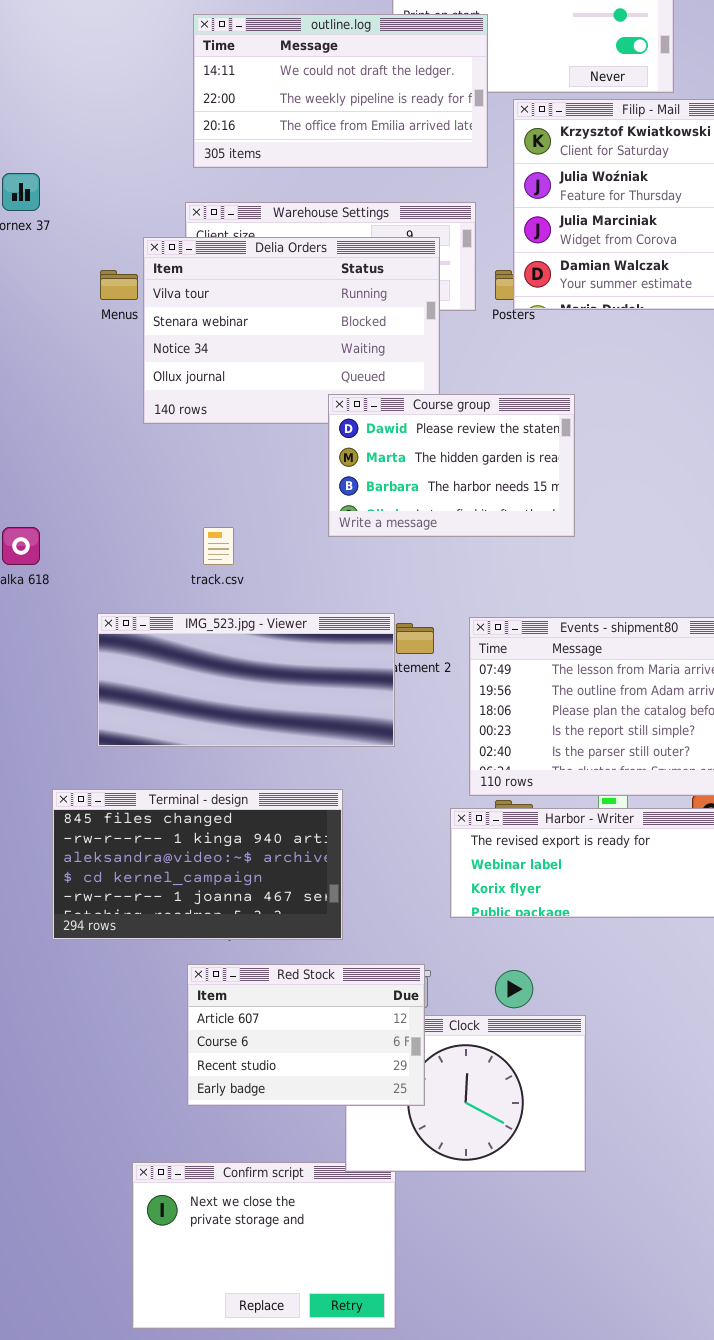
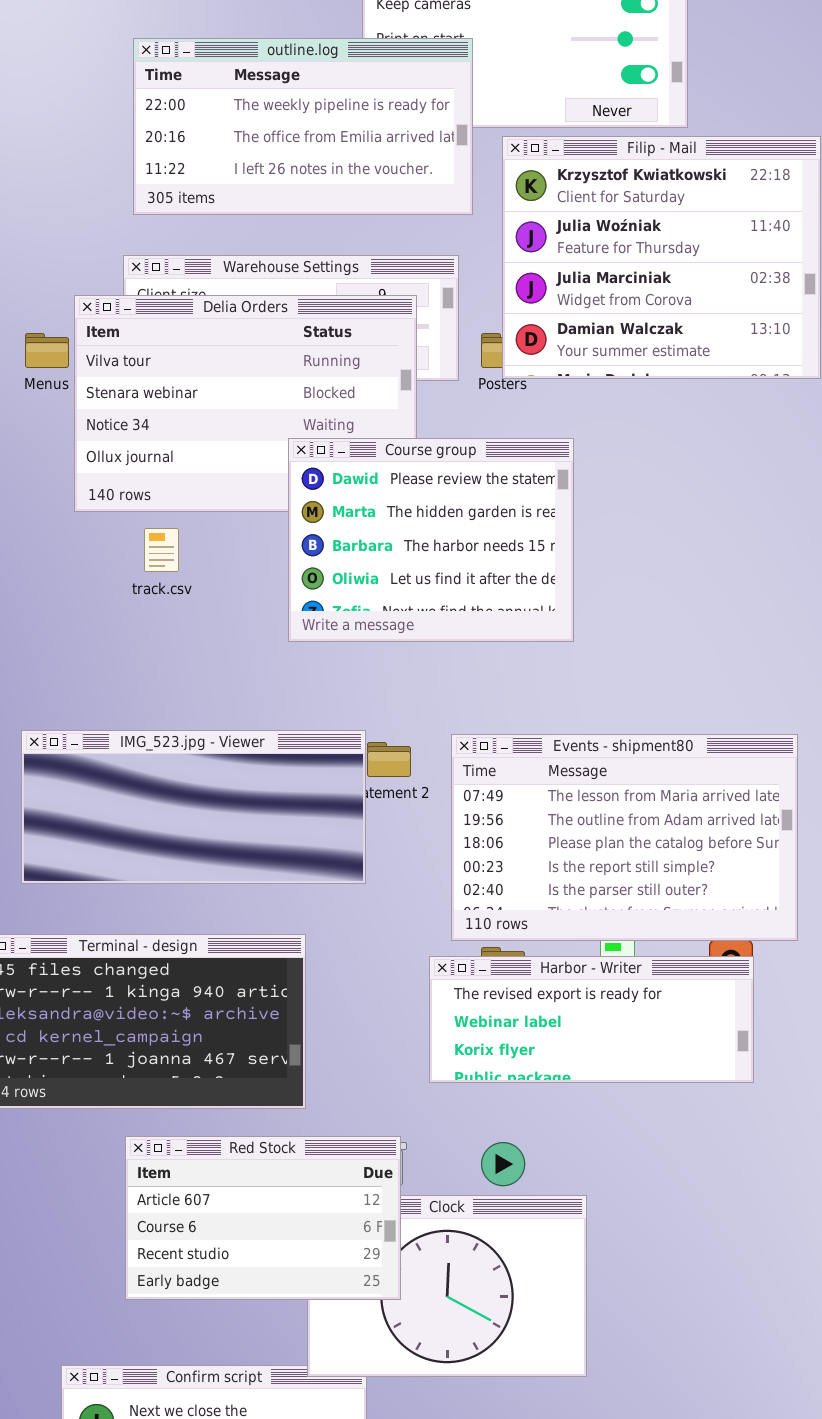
outline.log: [193,14,488,168] -> [133,38,473,215], scrolled down 1 row
Course group: [328,394,575,537] -> [288,438,574,642], resized
track.csv: [203,527,234,565] -> [144,528,179,572], moved

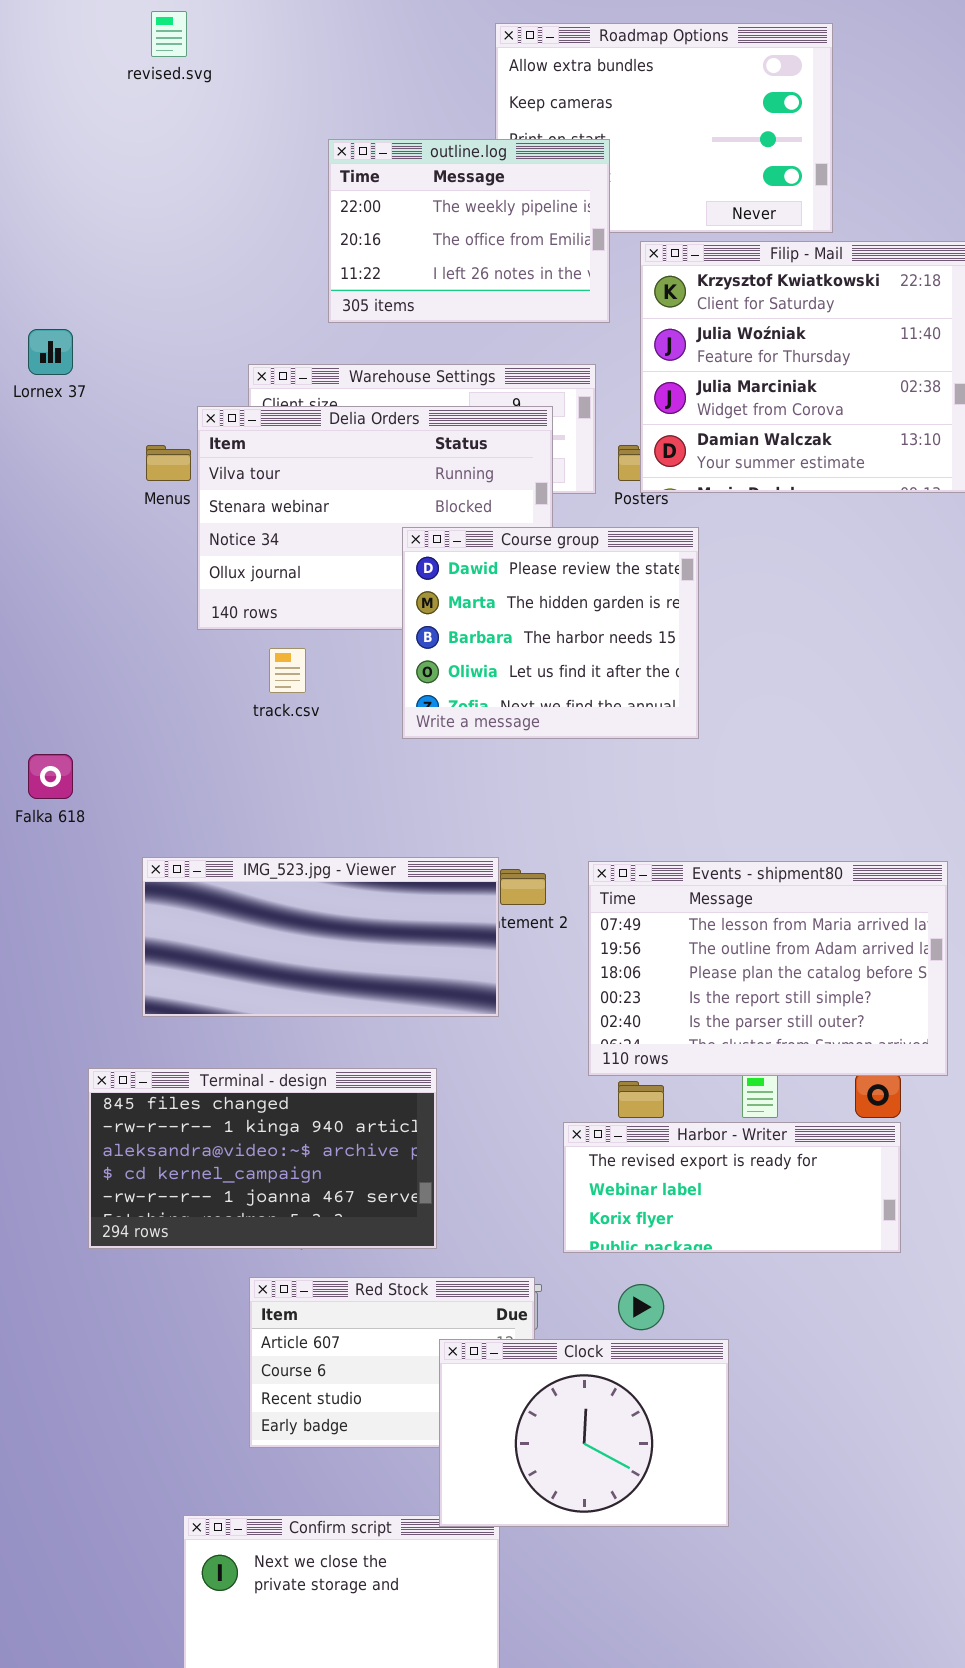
outline.log: [133,38,473,215] -> [328,139,610,323], resized
Course group: [288,438,574,642] -> [402,527,699,739], moved
Harbor - Writer: [429,956,754,1083] -> [563,1122,901,1253], moved
Clock: [307,1195,587,1377] -> [439,1339,729,1527], raised

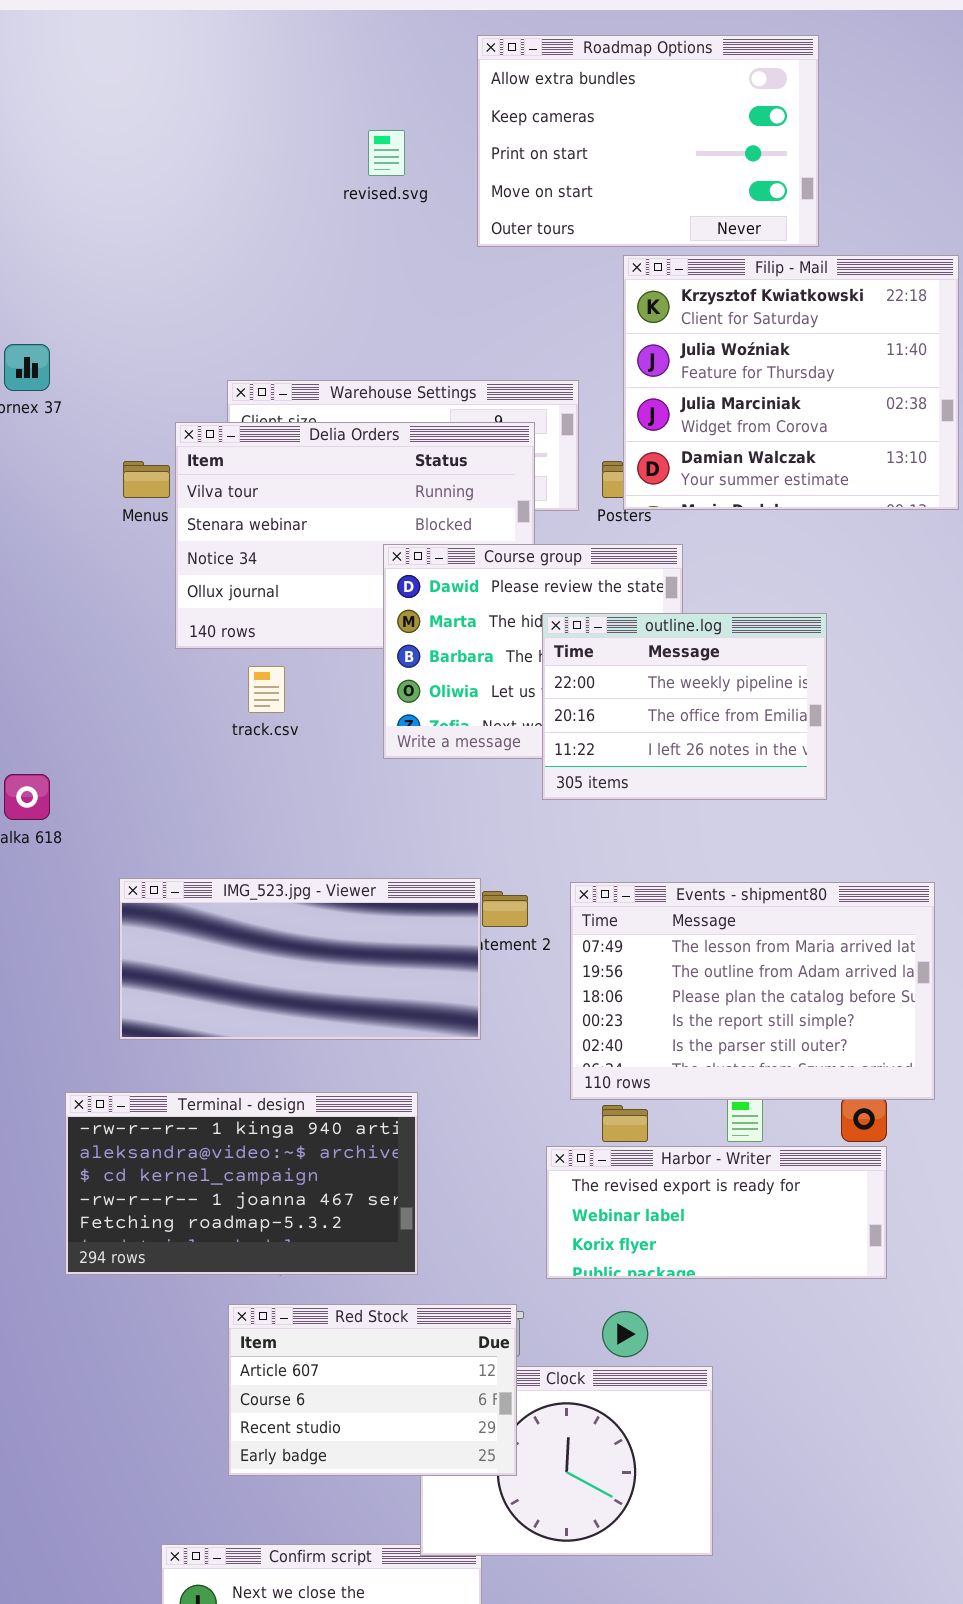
revised.svg: [151,11,187,57] -> [368,130,405,176], moved
outline.log: [328,139,610,323] -> [542,613,827,800], moved
Terminal - design: [88,1068,437,1249] -> [65,1092,418,1275], scrolled down 1 row
Red Stock: [249,1277,535,1448] -> [228,1304,517,1476], raised

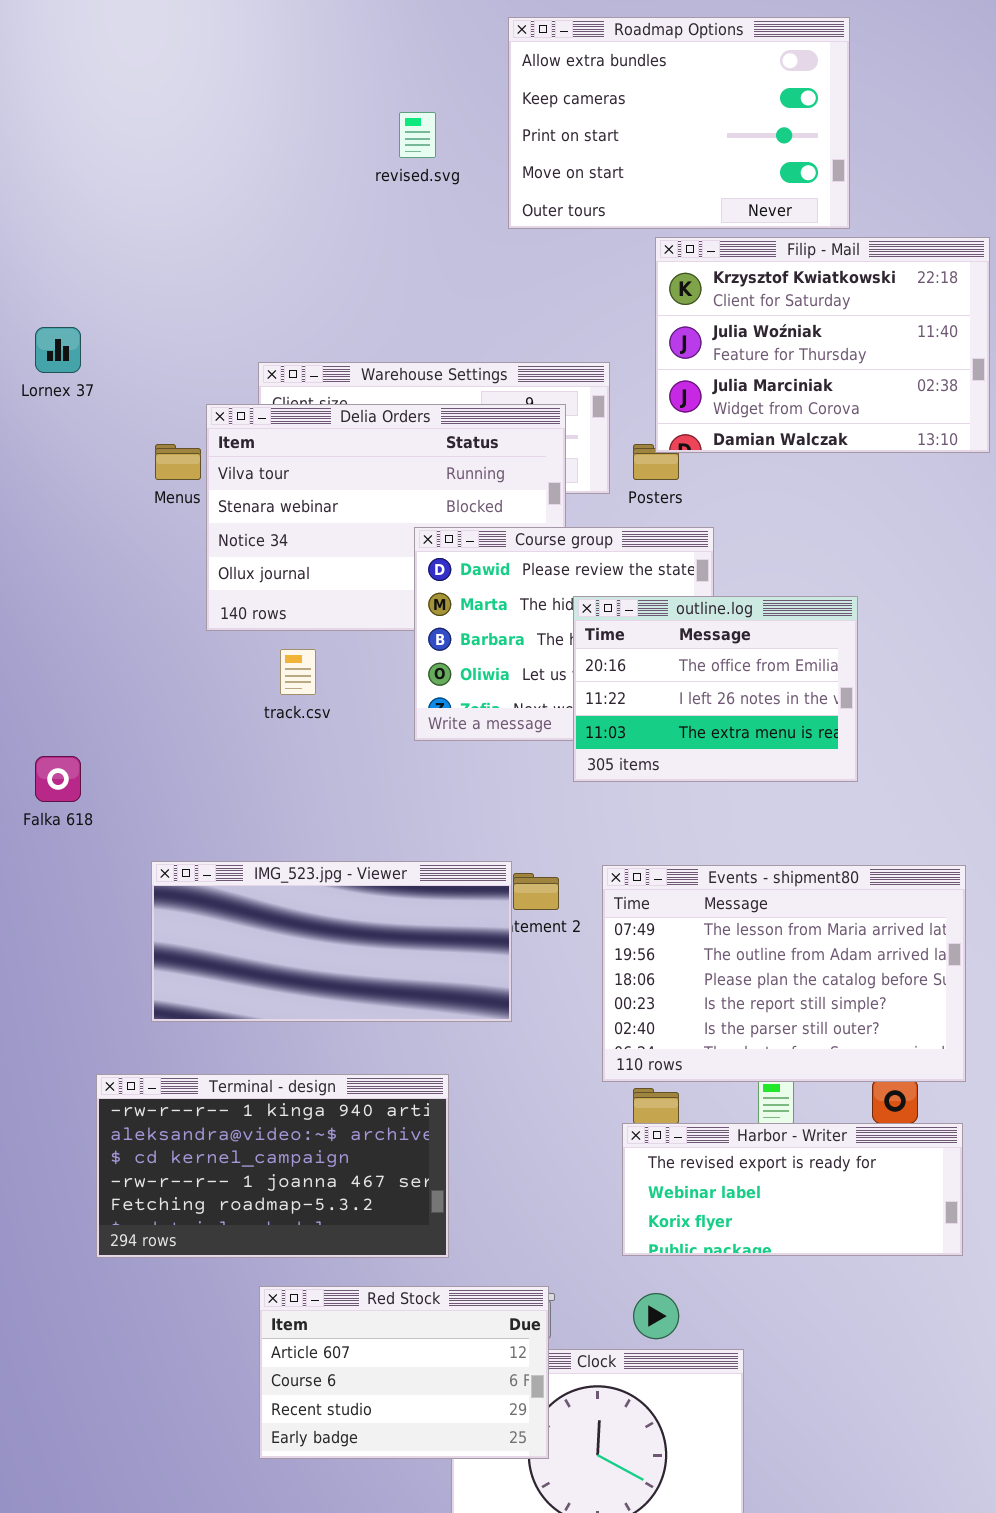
Filip - Mail: [623,255,959,510] -> [655,237,990,453], resized
outline.log: [542,613,827,800] -> [573,596,858,782], scrolled down 1 row
Harbor - Writer: [546,1146,887,1279] -> [622,1123,963,1256], moved

